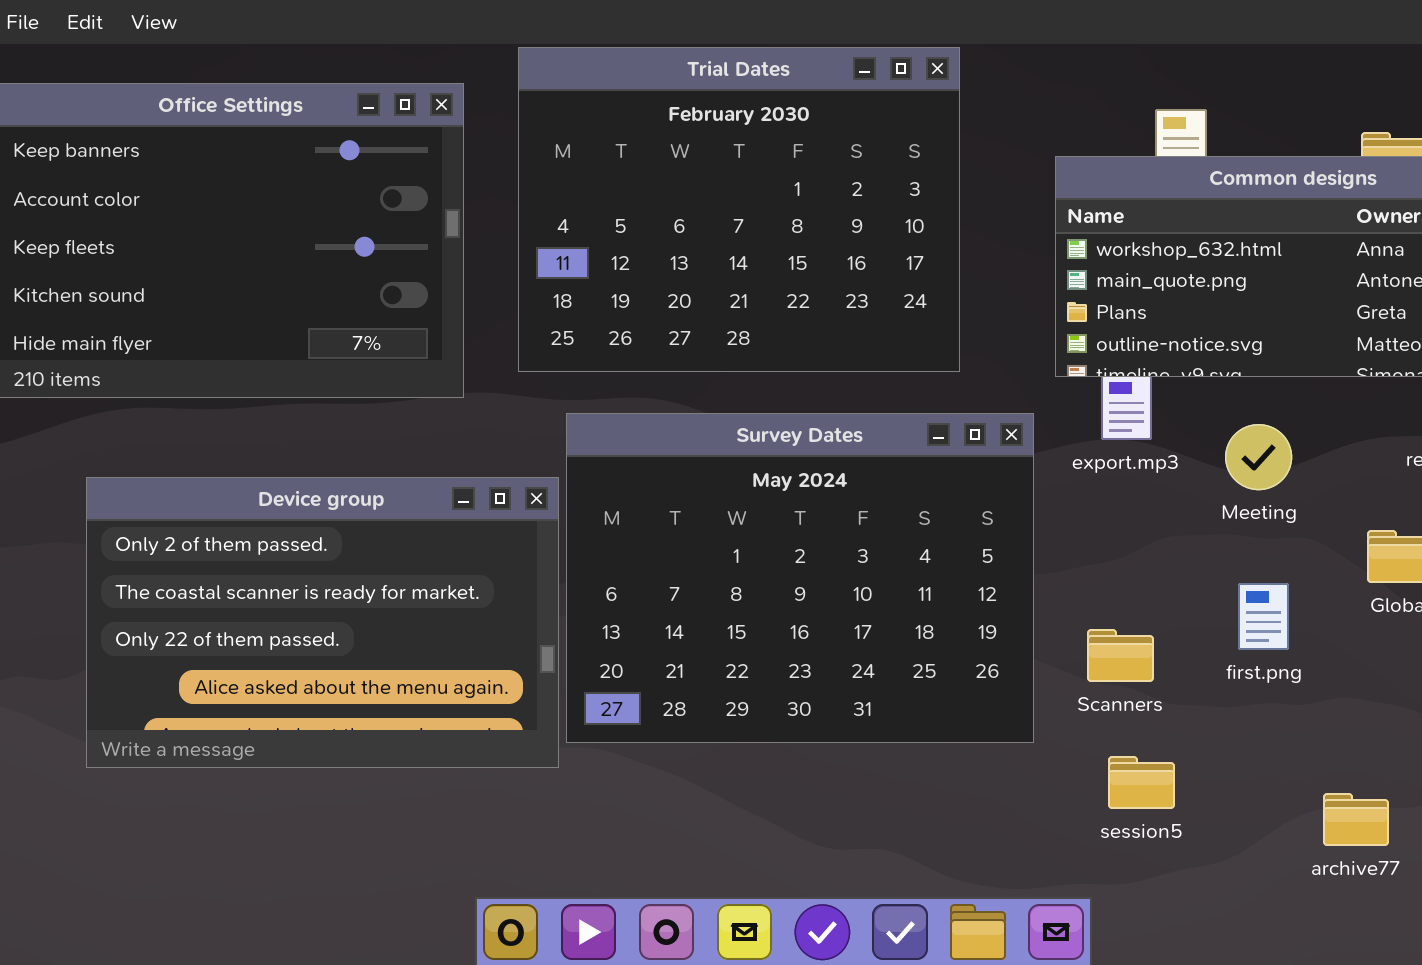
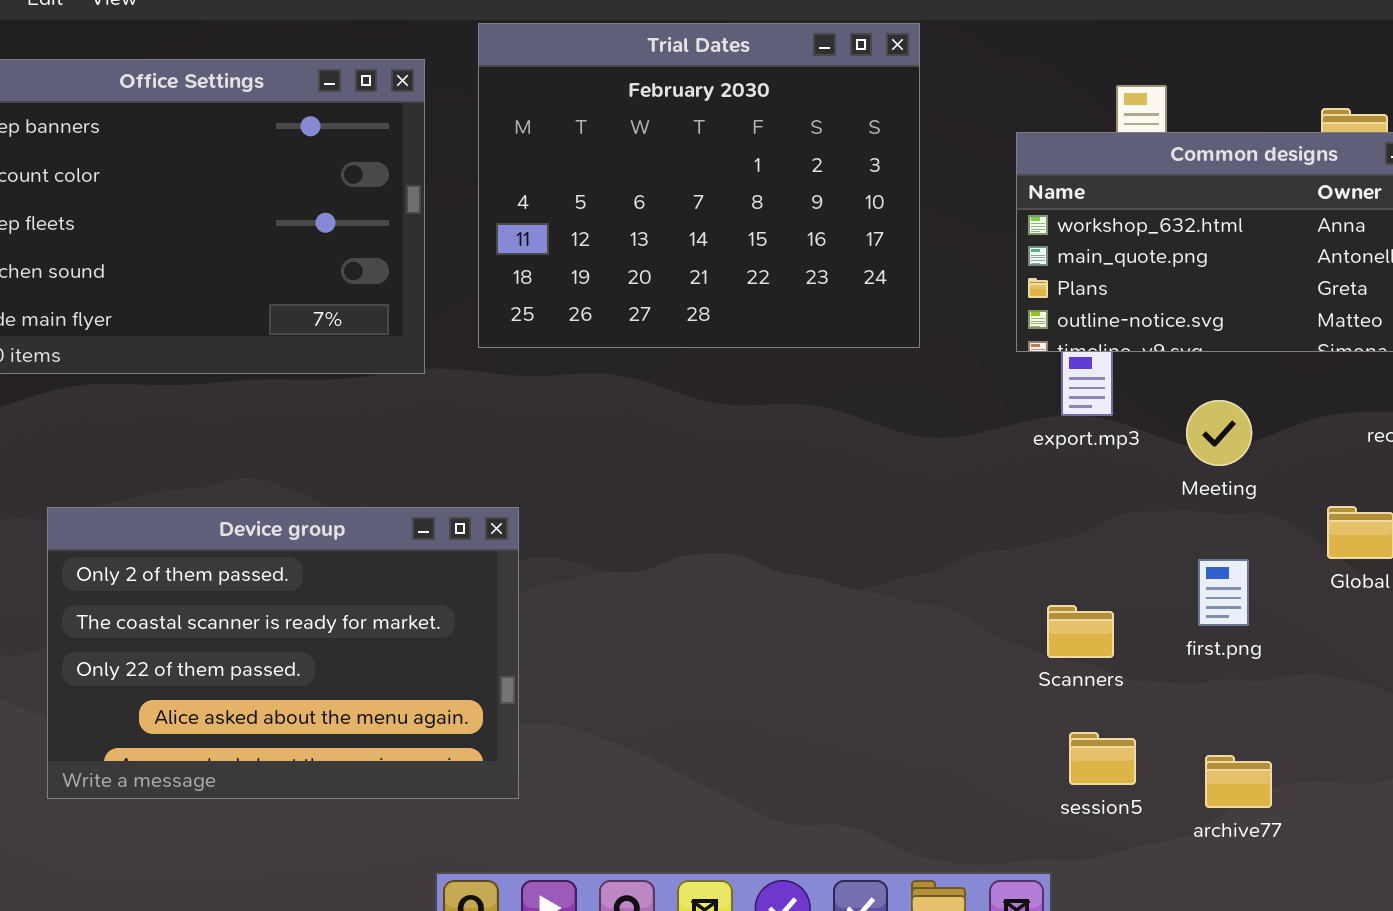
Survey Dates: [566,413,1034,743] -> none, closed
Device group: [86,477,559,768] -> [47,507,519,799], moved
archive77: [1323,793,1389,846] -> [1205,755,1272,808], moved

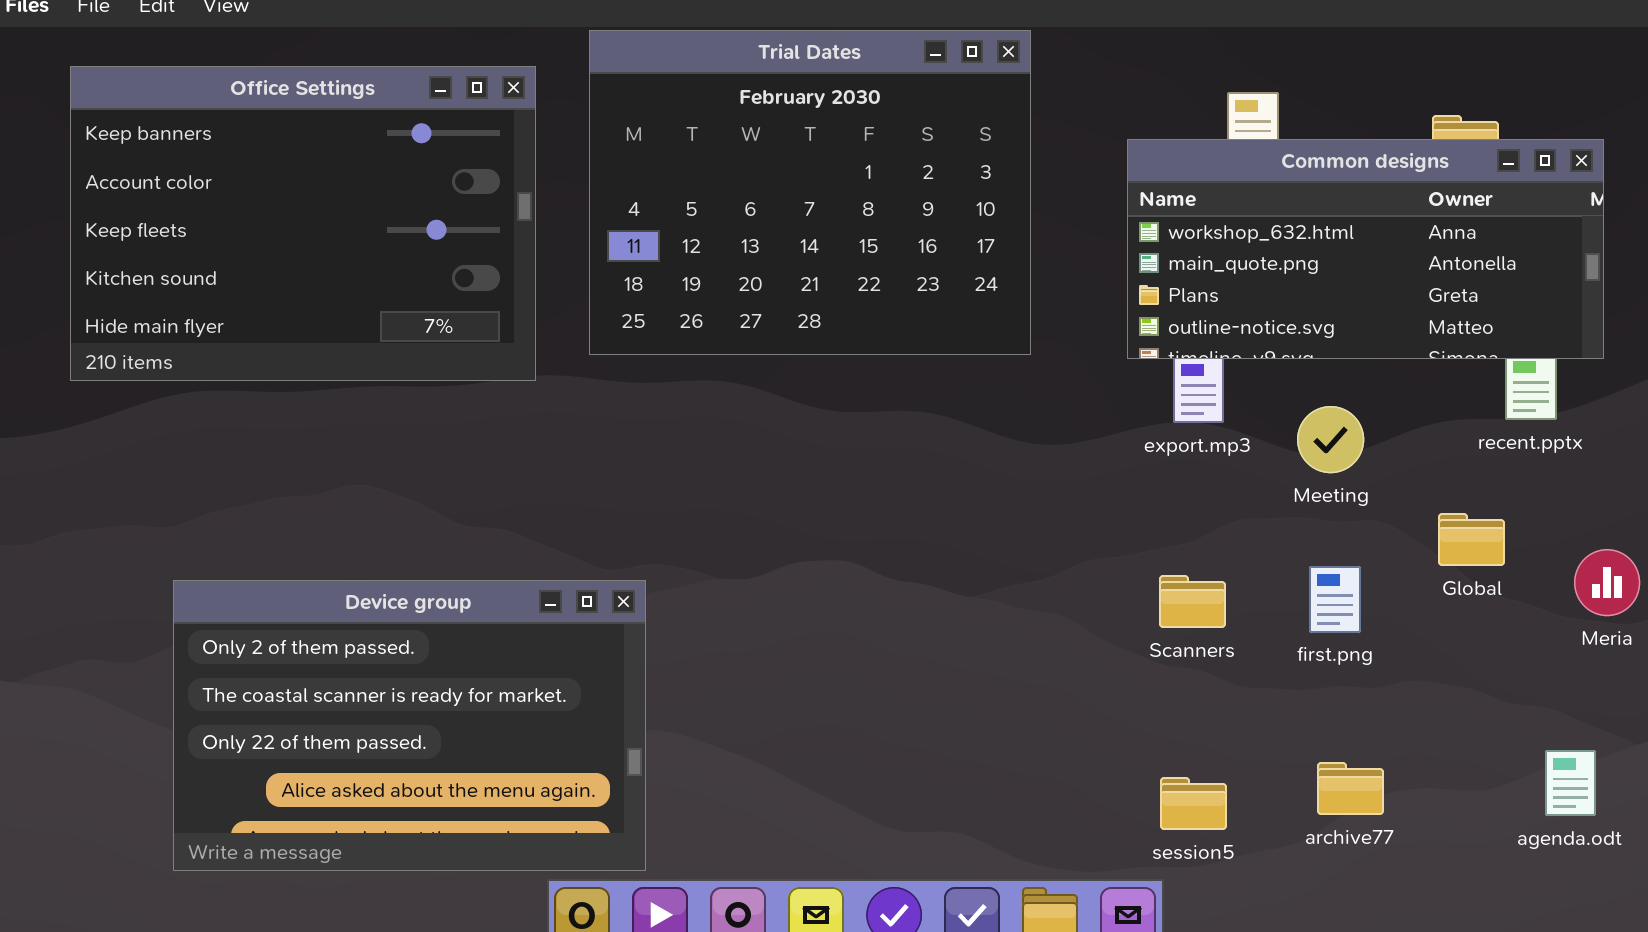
Device group: [47,507,519,799] -> [173,580,646,871], moved
Scanners: [1047,605,1114,658] -> [1159,575,1226,628], moved
session5: [1069,732,1136,785] -> [1160,777,1227,830], moved

